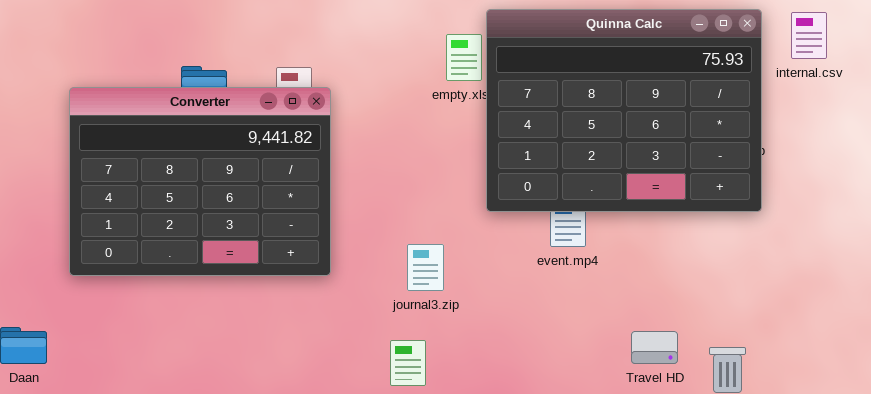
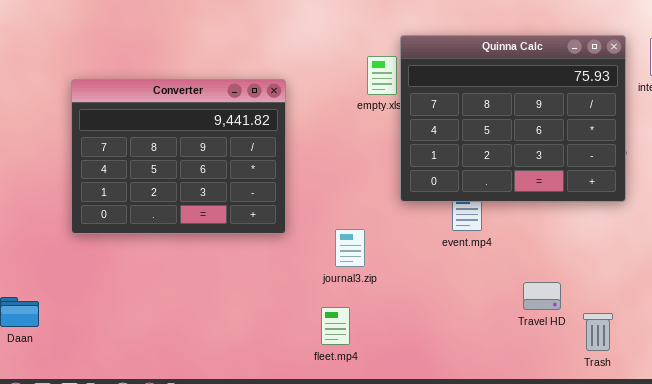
Converter: [69,87,331,276] -> [71,79,286,234], moved
Travel HD: [631,331,678,364] -> [523,282,561,310], moved

